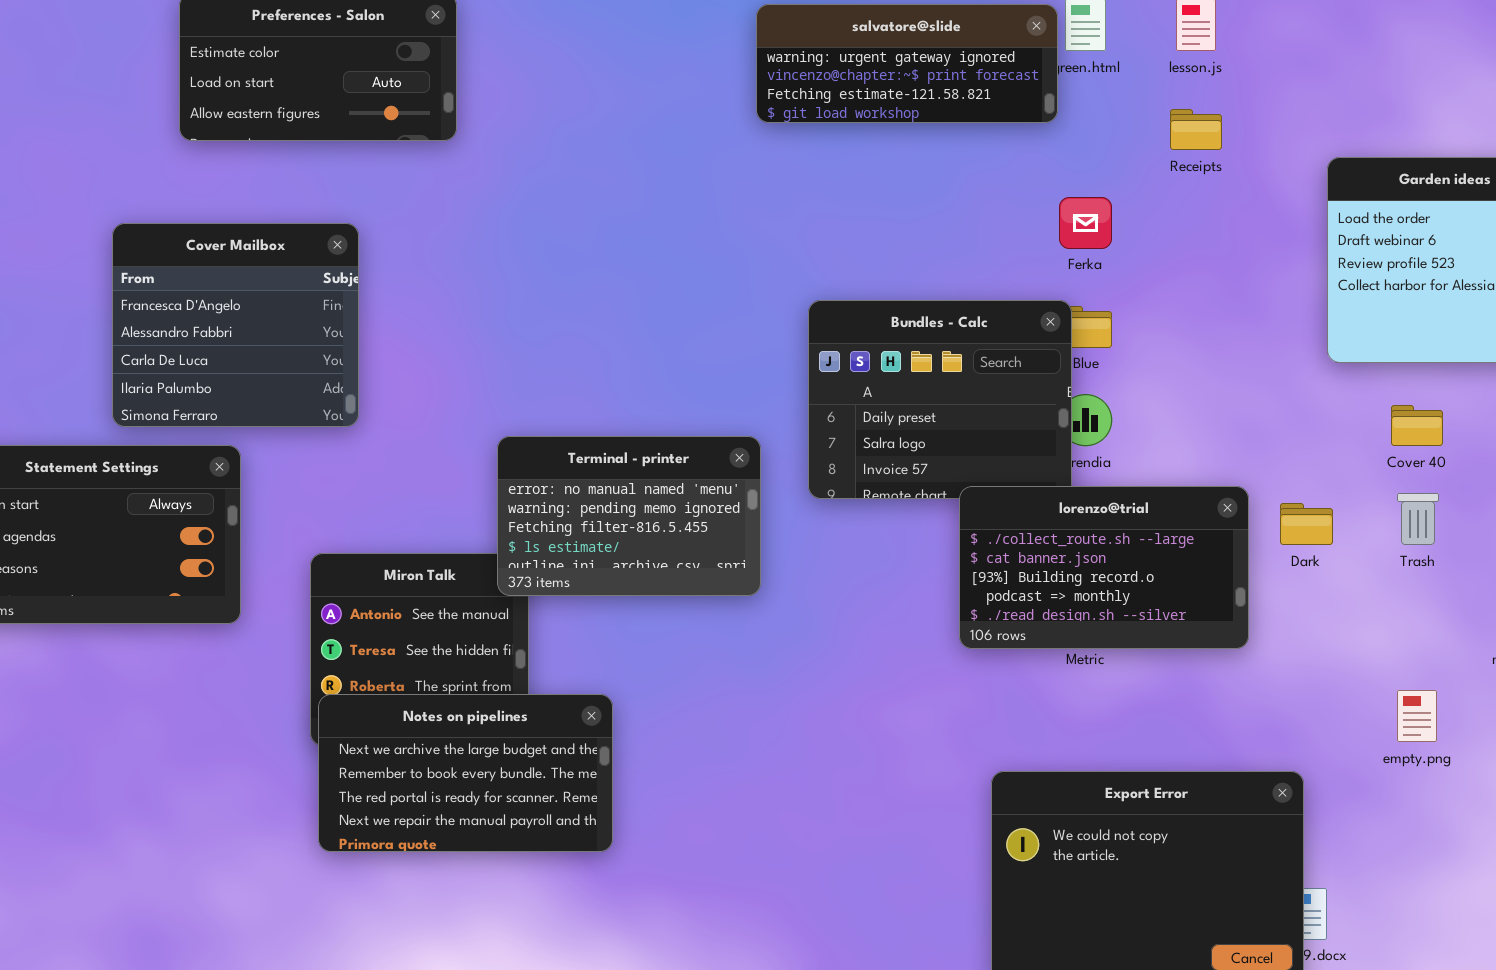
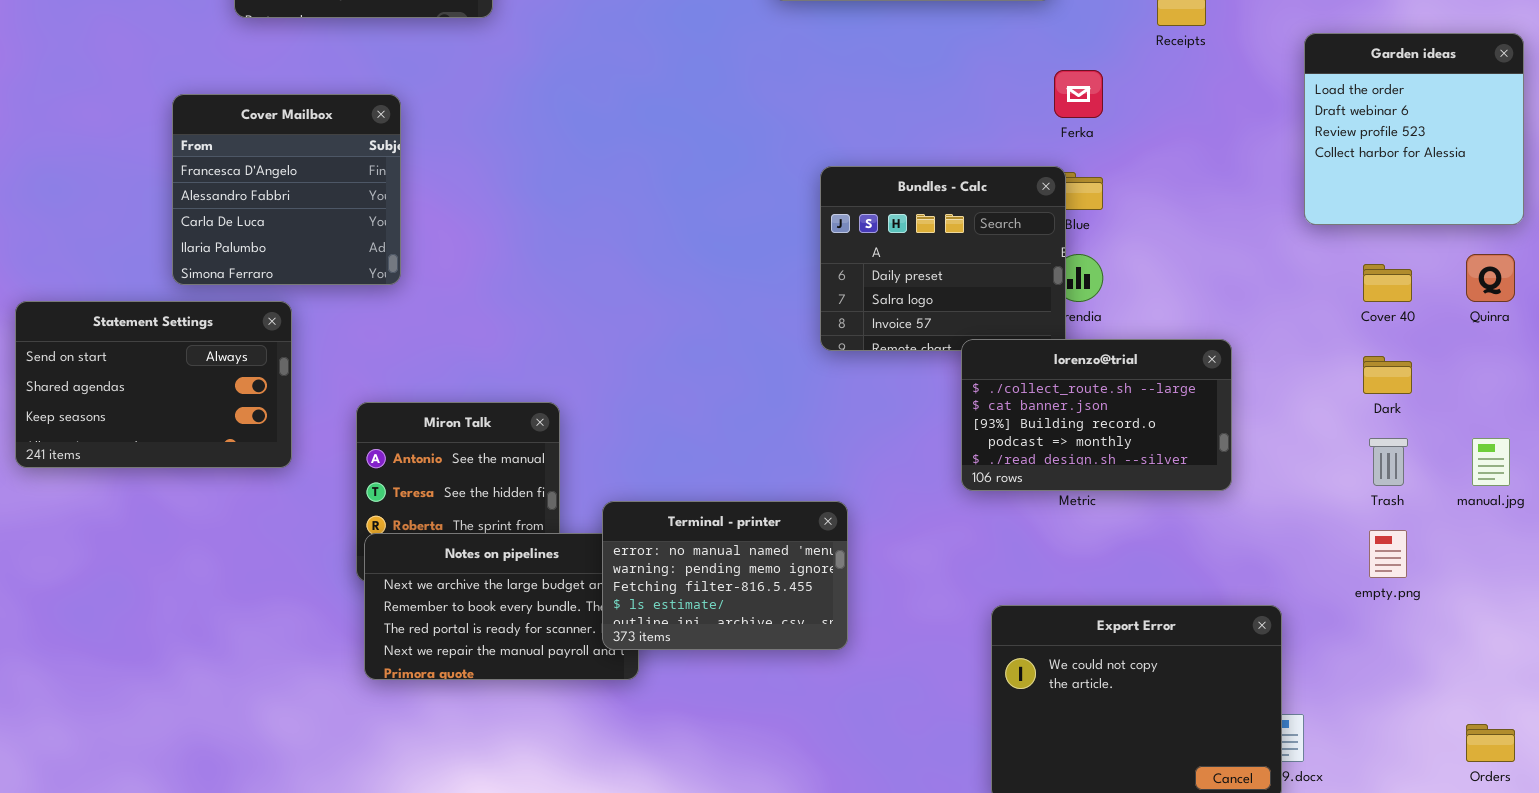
Terminal - printer: [497,436,761,596] -> [602,501,848,650], moved
Trash: [1397,493,1439,545] -> [1369,438,1408,486], moved
Dark: [1280,503,1333,545] -> [1363,356,1412,394], moved

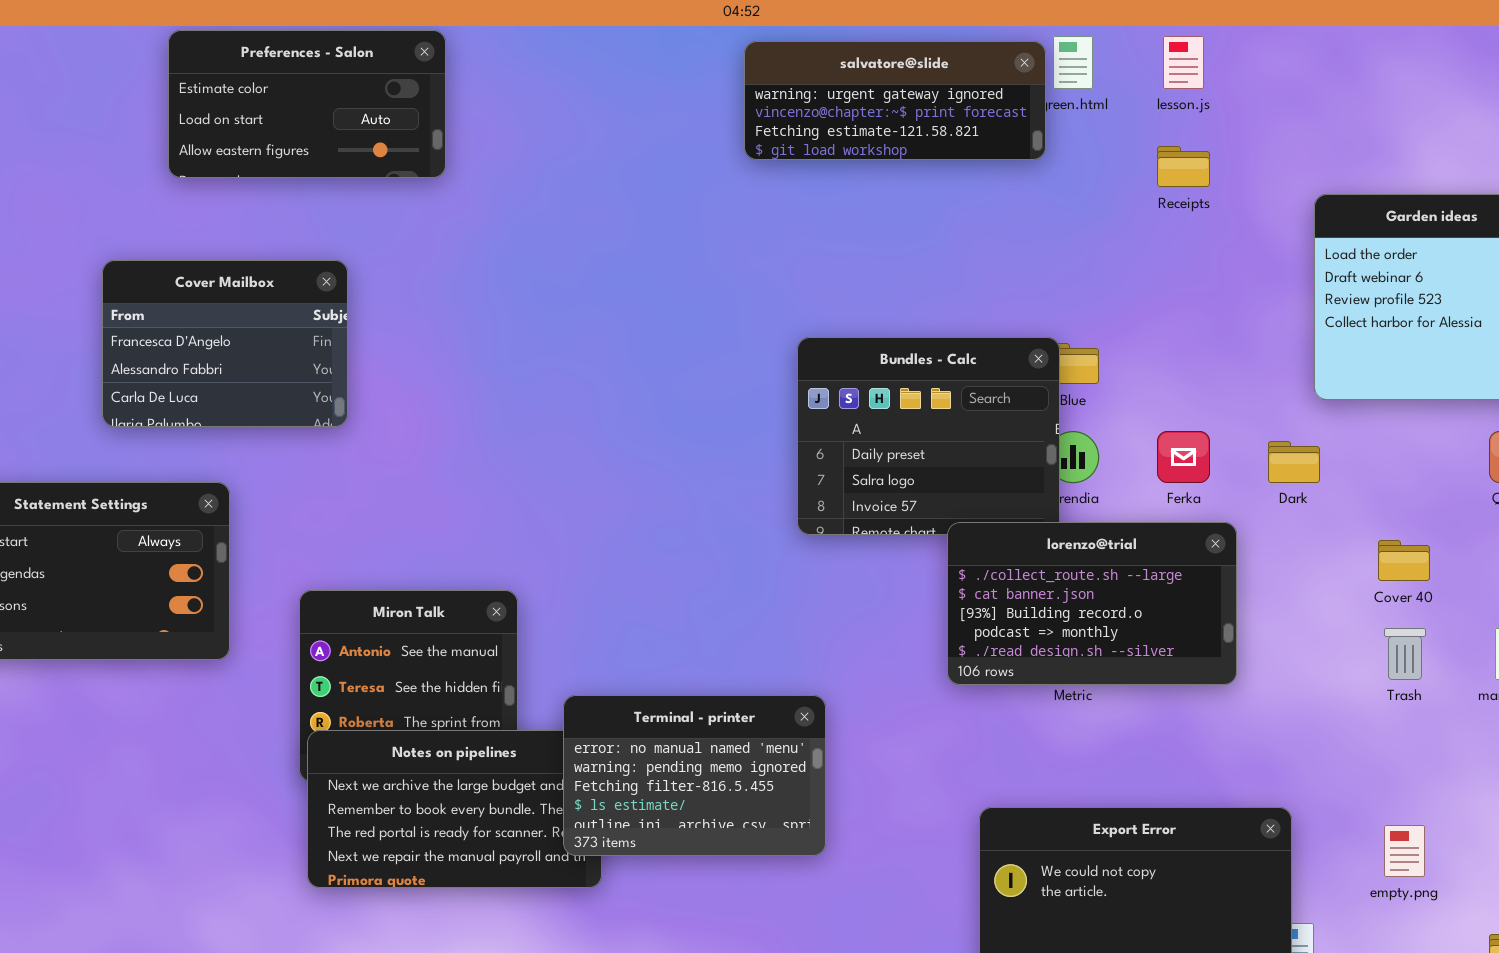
Ferka: [1054,70,1103,118] -> [1157,431,1210,483], moved
Cover Mailbox: [172,94,401,285] -> [102,260,348,427], resized
Cover 40: [1363,264,1412,302] -> [1378,540,1430,581], moved
Dark: [1363,356,1412,394] -> [1268,441,1320,483], moved
empty.png: [1369,530,1407,578] -> [1384,825,1425,877], moved

